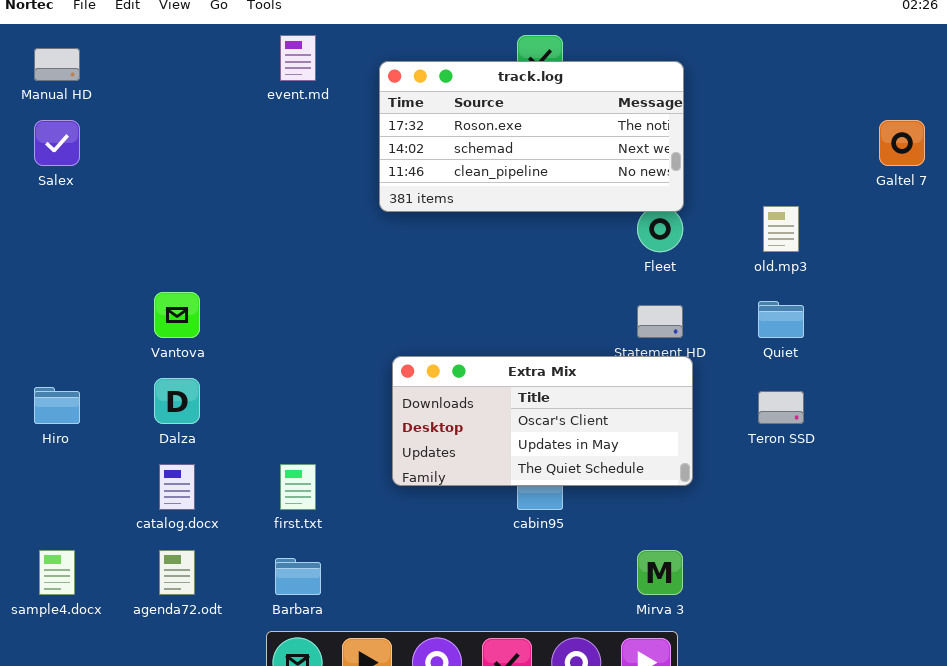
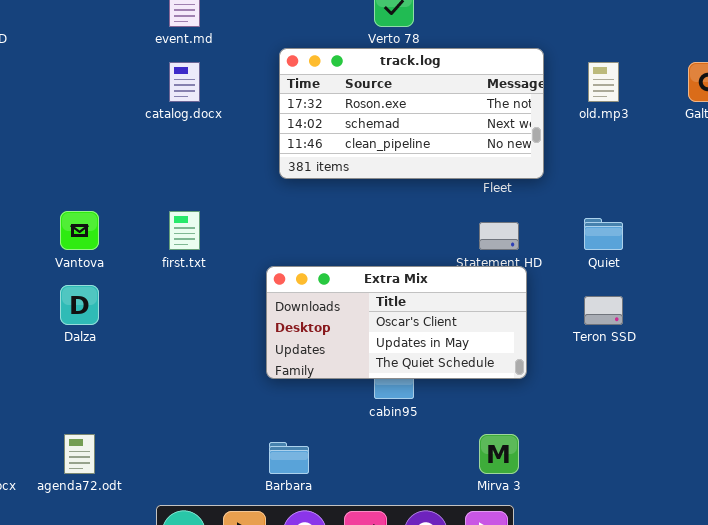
track.log: [379,61,684,212] -> [279,48,544,179], moved
old.mp3: [763,206,799,252] -> [588,62,619,102], moved
catalog.docx: [159,464,195,510] -> [169,62,200,102], moved
first.txt: [280,464,316,510] -> [169,211,200,250], moved
Barbara: [275,558,321,595] -> [269,442,309,474], moved

